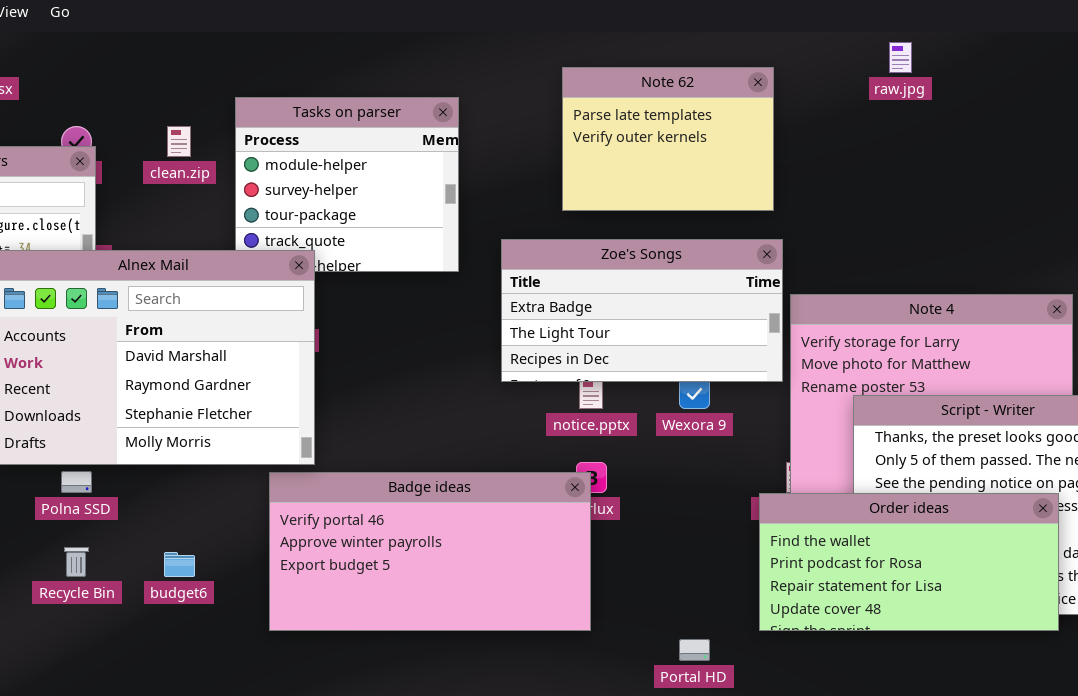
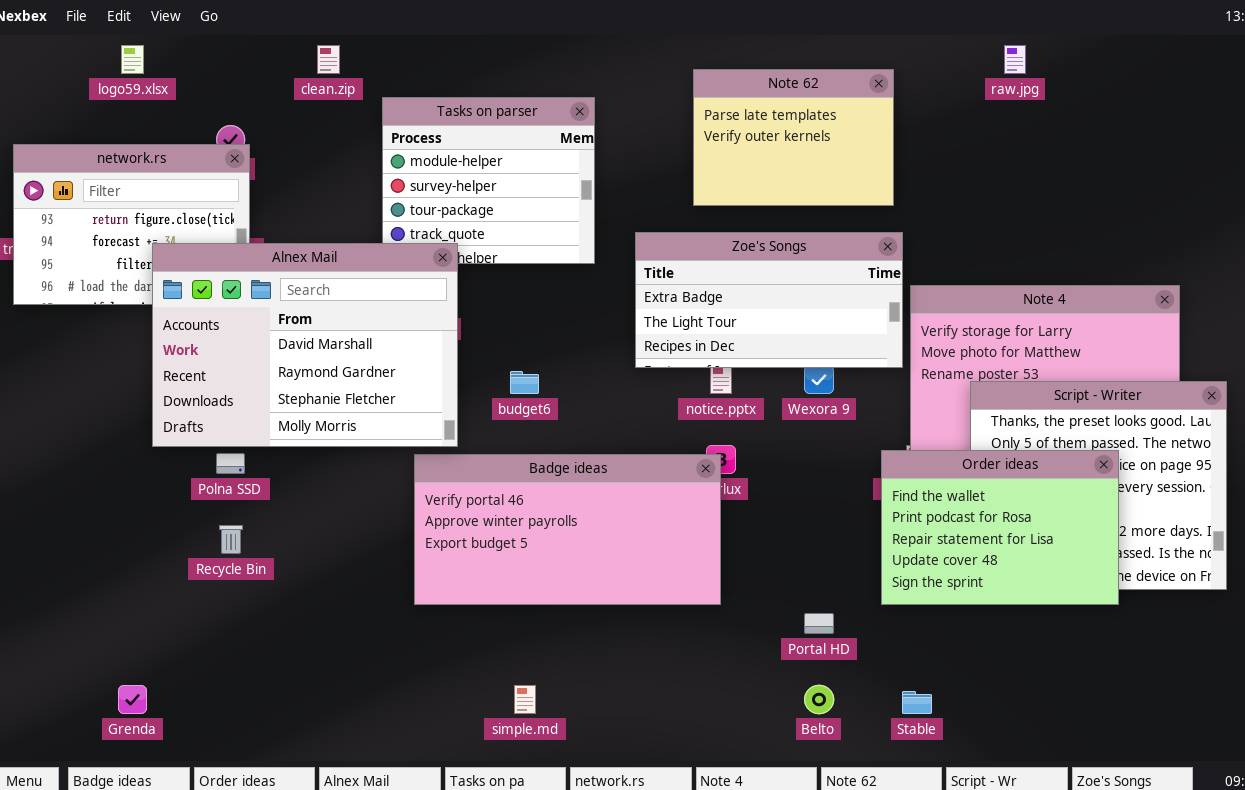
clean.zip: [167,126,191,157] -> [317,45,340,74], moved
Order ideas: [759,493,1059,631] -> [881,450,1119,605], resized
budget6: [164,552,195,577] -> [510,371,539,394], moved

